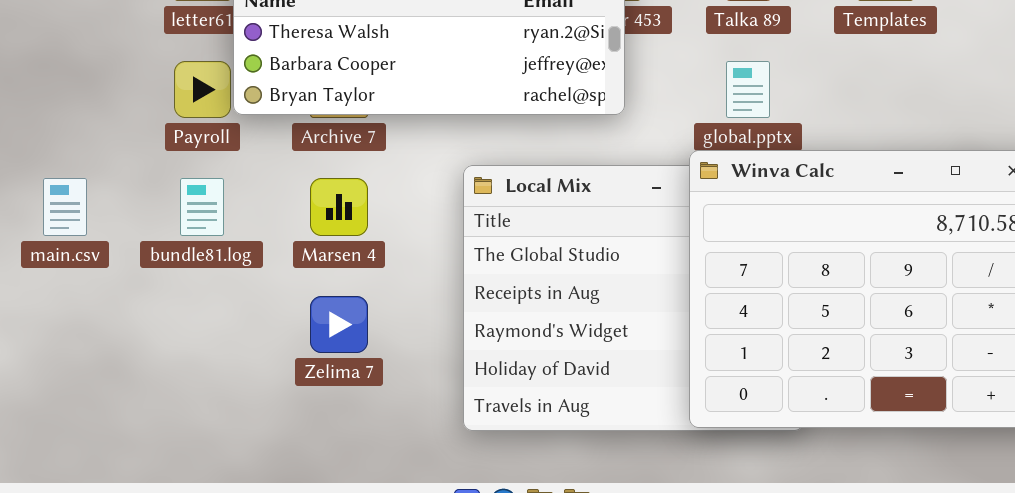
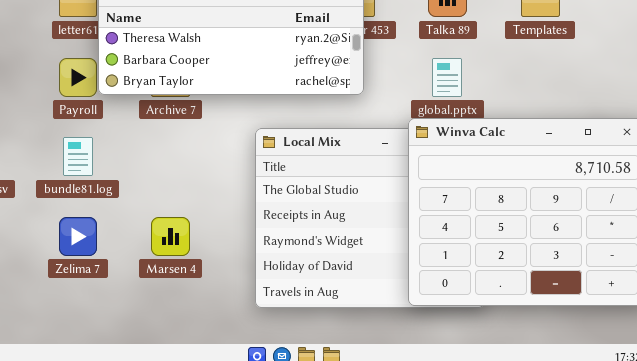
Marsen 4: [310,178,368,236] -> [151,217,190,256], moved
Zelima 7: [310,296,368,353] -> [59,217,97,256], moved

